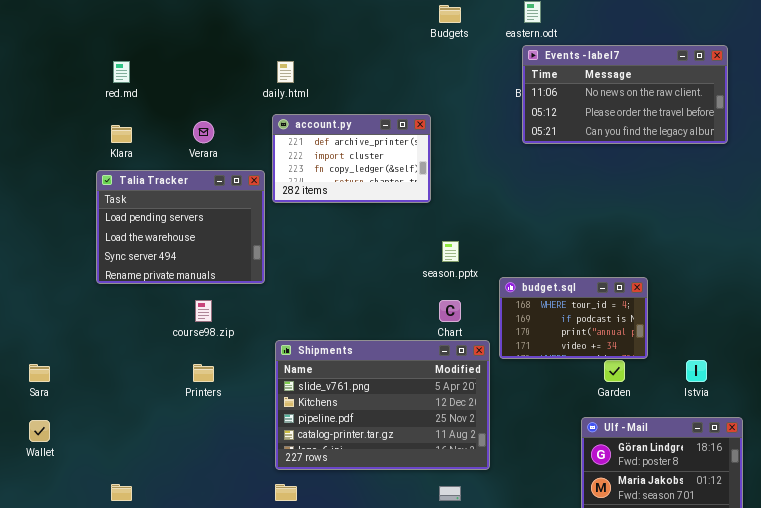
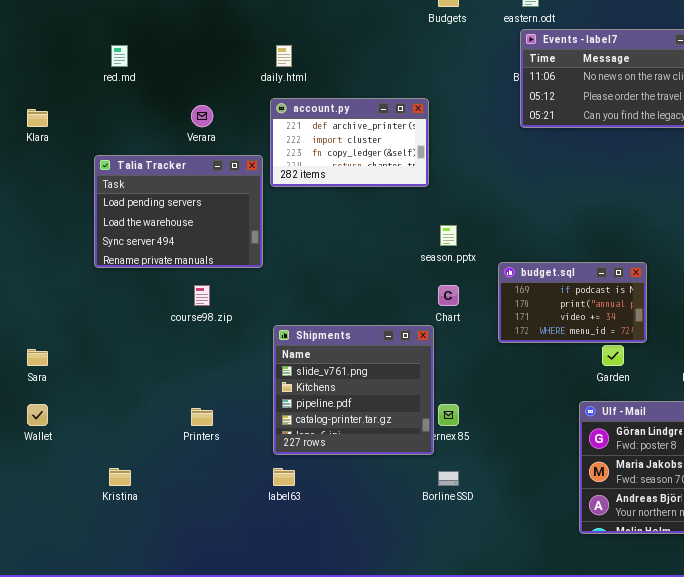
Klara: [111,125,132,143] -> [27,109,48,127], moved
budget.sql: [499,277,648,359] -> [498,262,647,343], scrolled down 1 row
Shipments: [275,340,490,470] -> [273,325,434,455], resized
Printers: [193,364,214,382] -> [191,408,213,426], moved

